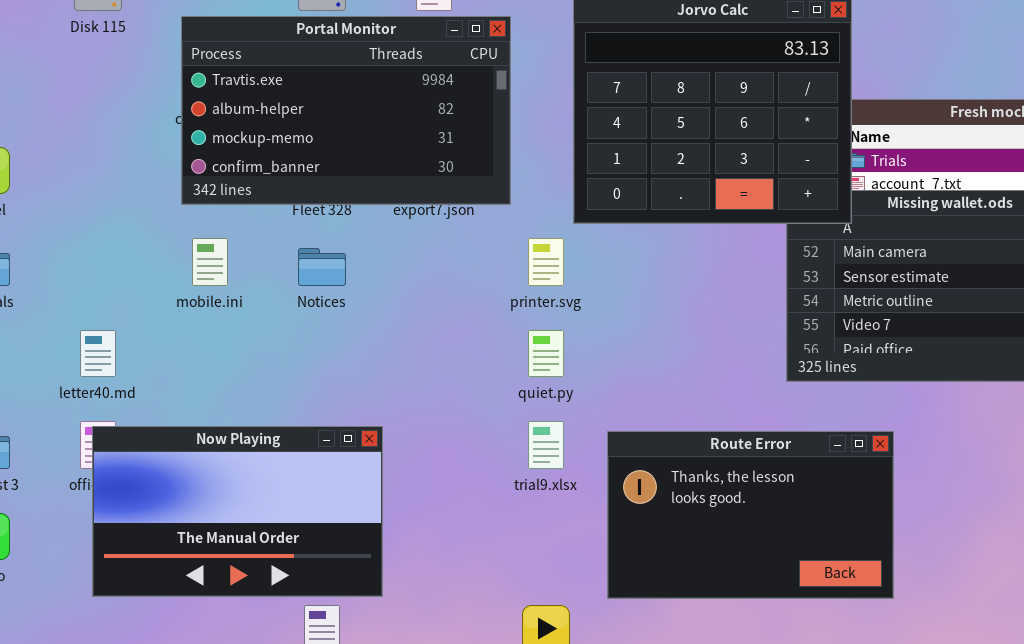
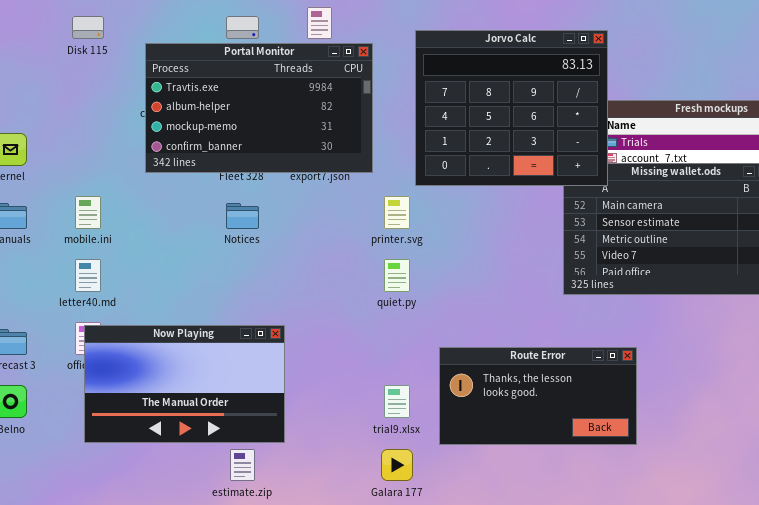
mobile.ini: [192,238,228,286] -> [75,196,101,229], moved
trial9.xlsx: [528,421,564,469] -> [384,385,410,418], moved
Route Error: [607,431,894,599] -> [439,347,637,445], resized

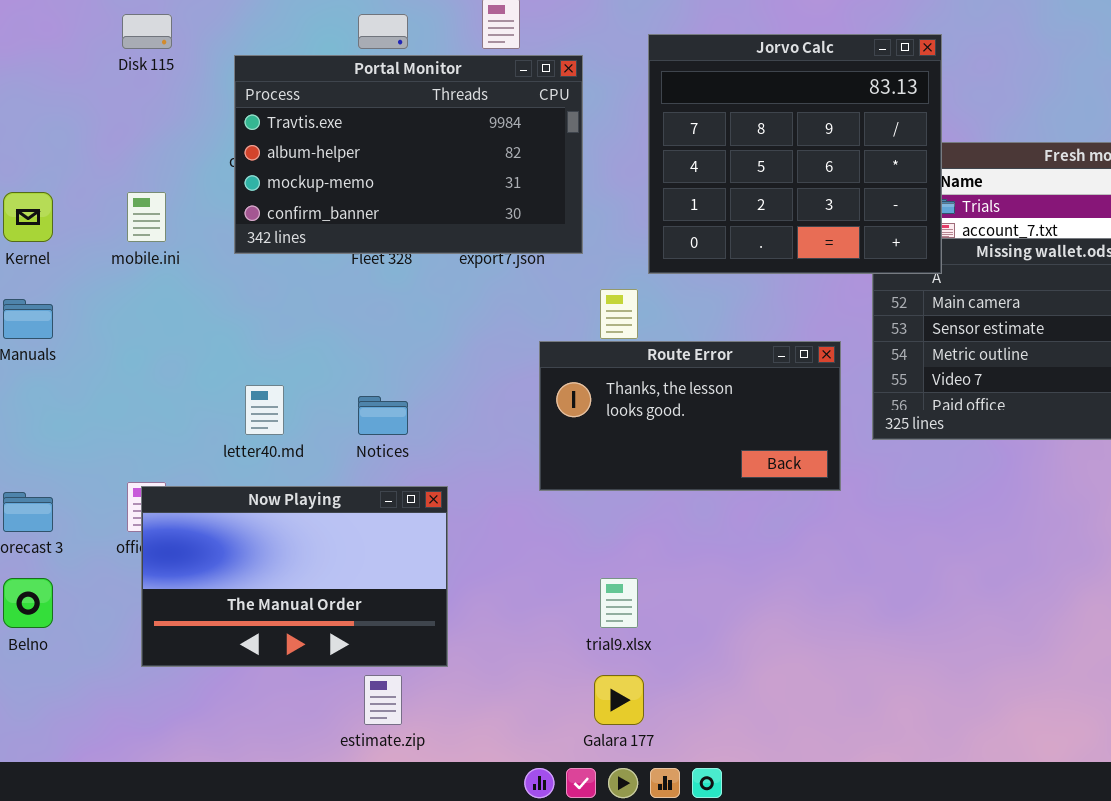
mobile.ini: [75,196,101,229] -> [127,192,166,242], moved
Notices: [226,203,259,229] -> [358,396,408,435], moved
letter40.md: [75,259,101,292] -> [245,385,284,435], moved
Route Error: [439,347,637,445] -> [539,341,841,491], moved

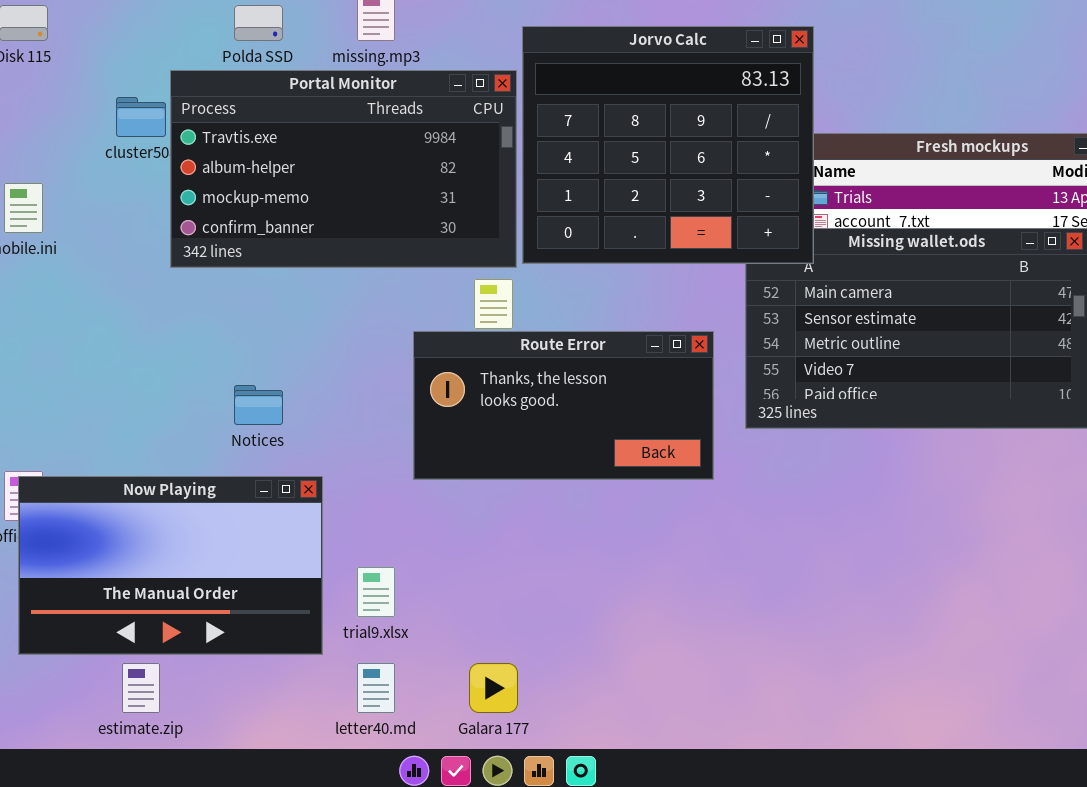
Portal Monitor: [234,55,583,254] -> [170,70,517,268], moved
letter40.md: [245,385,284,435] -> [357,663,395,713], moved
trial9.xlsx: [600,578,638,628] -> [357,567,395,617], moved
estimate.zip: [364,675,402,725] -> [122,663,160,713], moved

